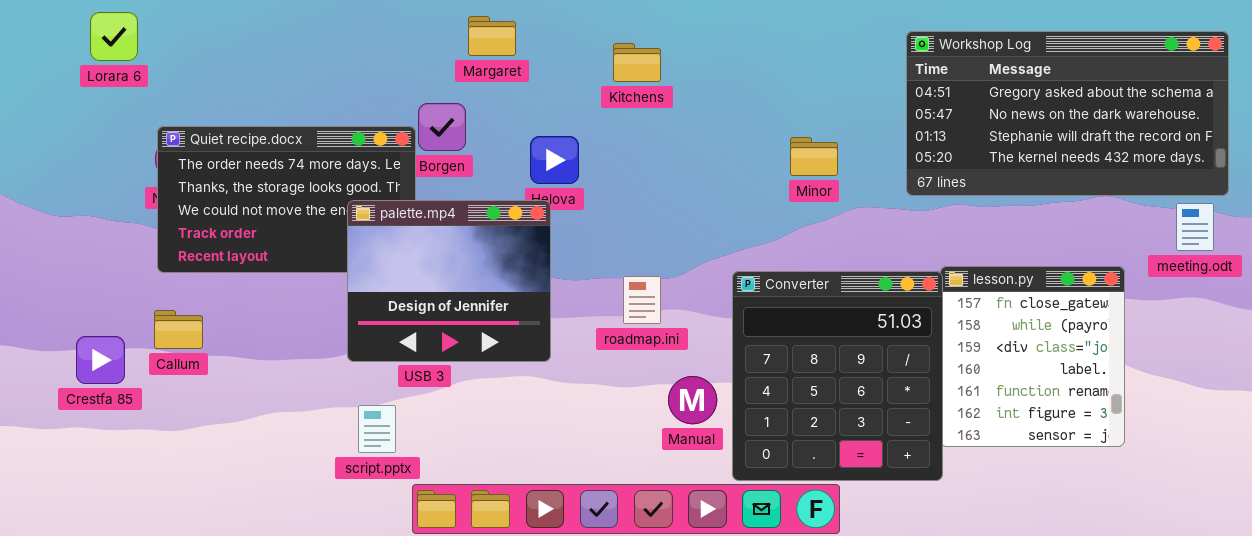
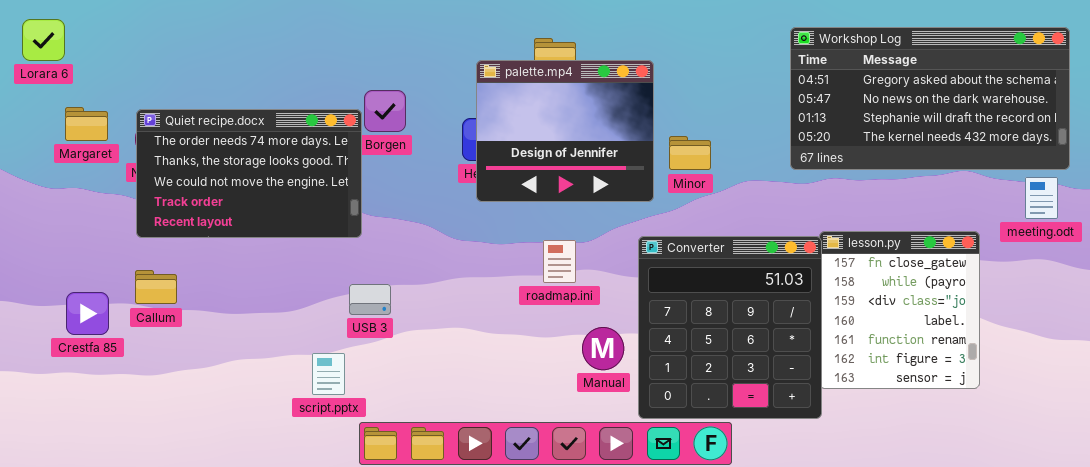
Lorara 6: [90,12,138,61] -> [22,19,65,61], moved
Margaret: [468,16,516,56] -> [65,107,108,141], moved
Minor: [790,137,838,176] -> [669,136,711,170], moved
palette.mp4: [347,200,551,362] -> [476,60,654,202], moved

